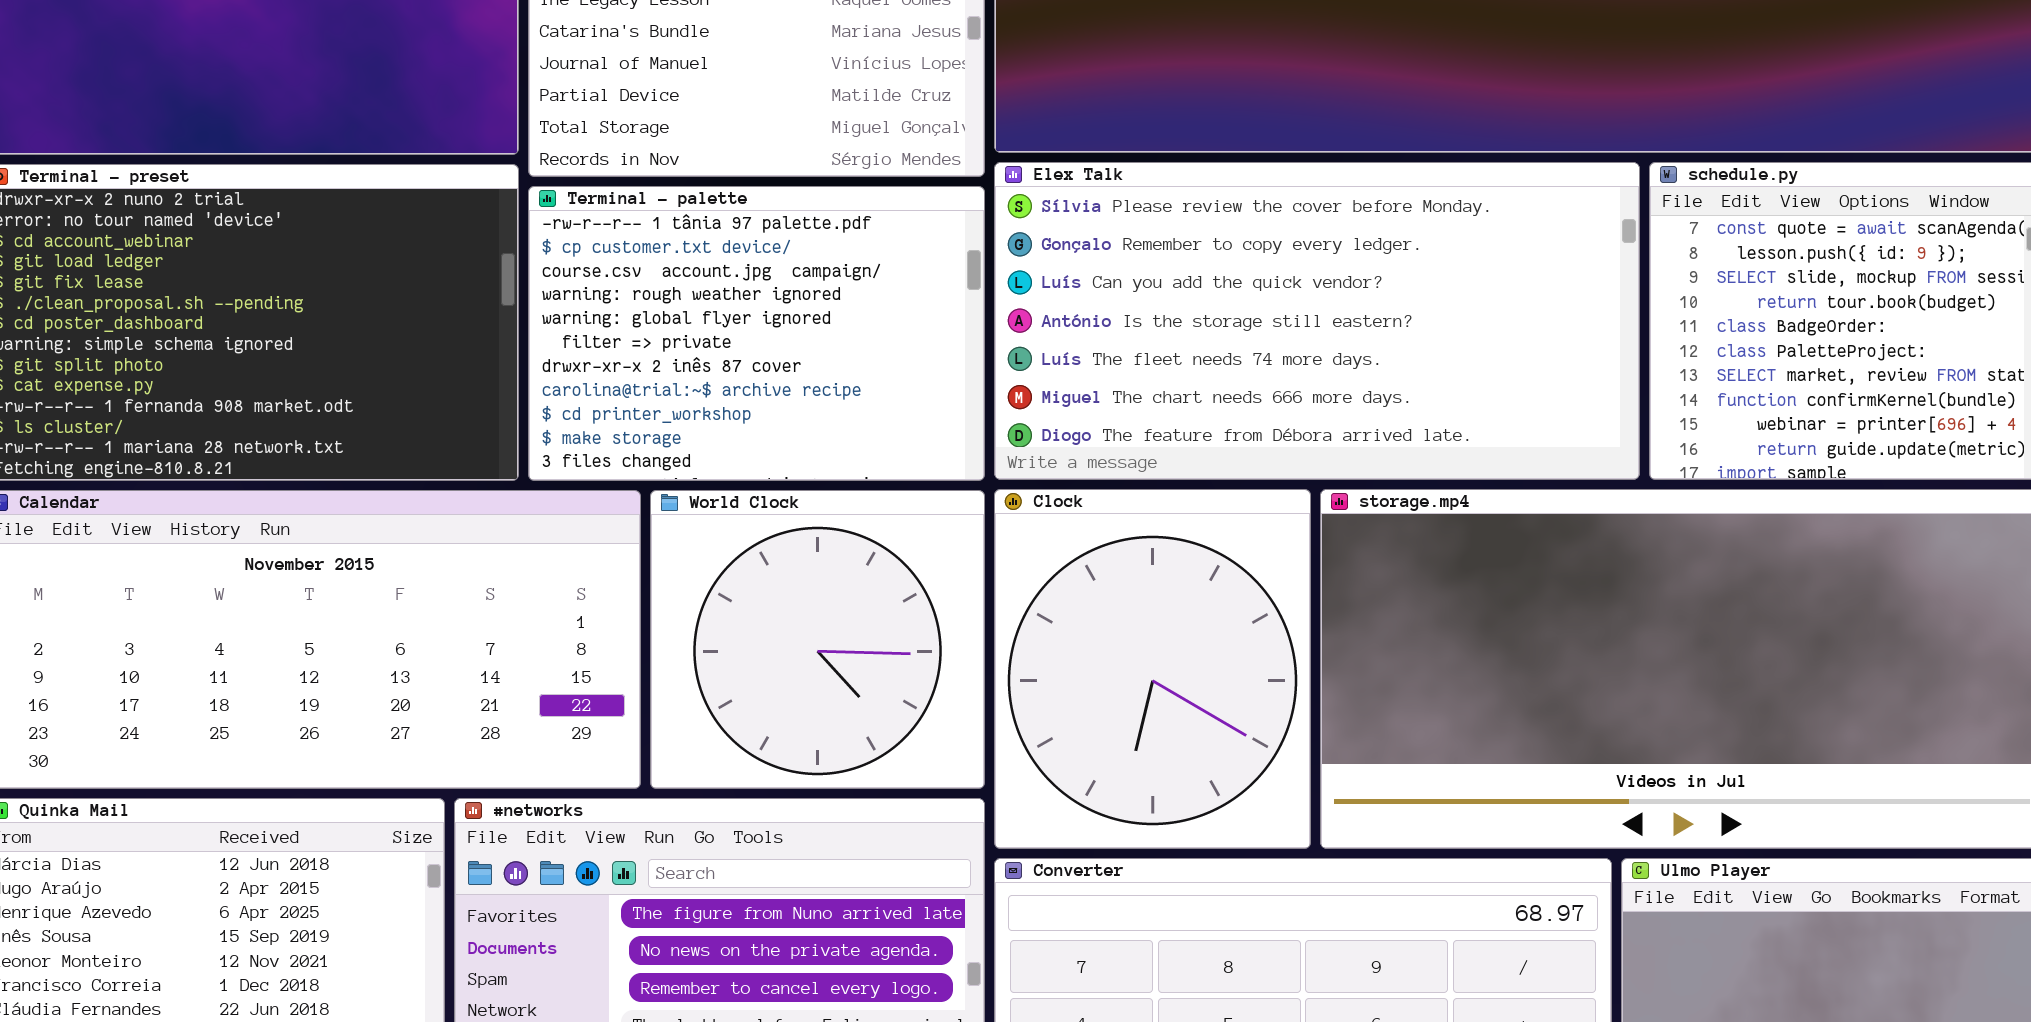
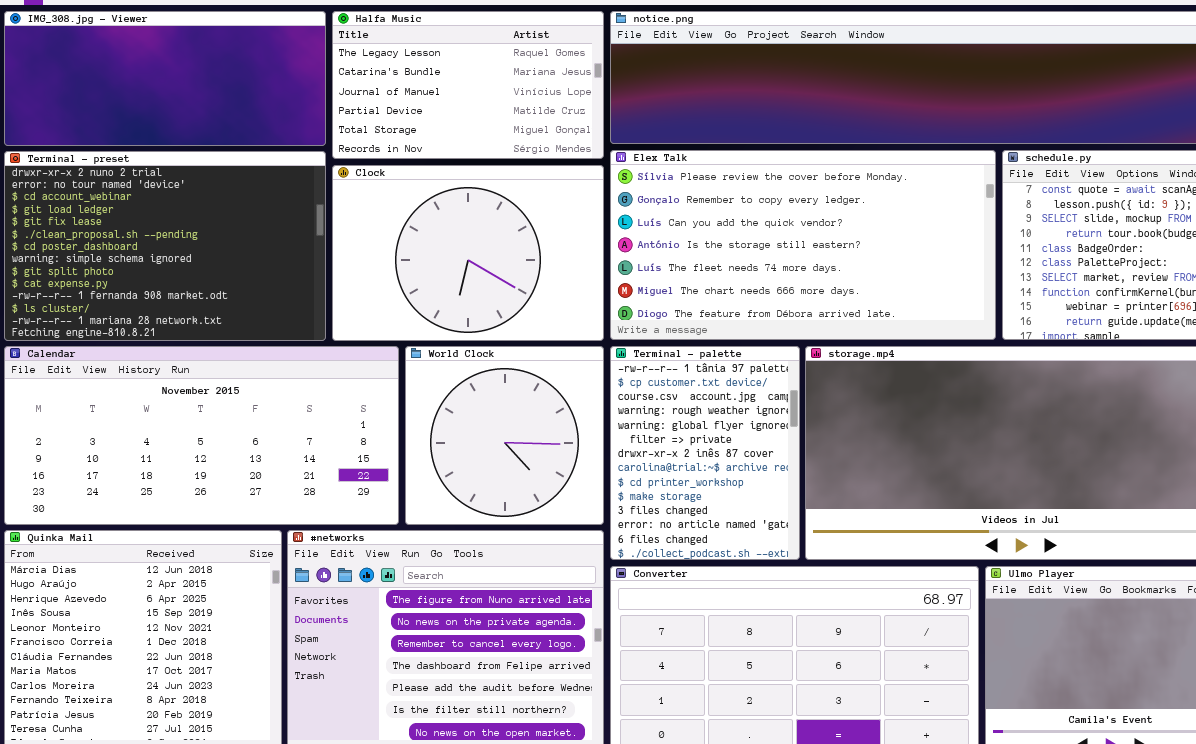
Terminal - palette: [528,186,985,481] -> [610,346,800,560], moved, resized
Clock: [994,489,1311,849] -> [332,165,604,341], moved, resized

